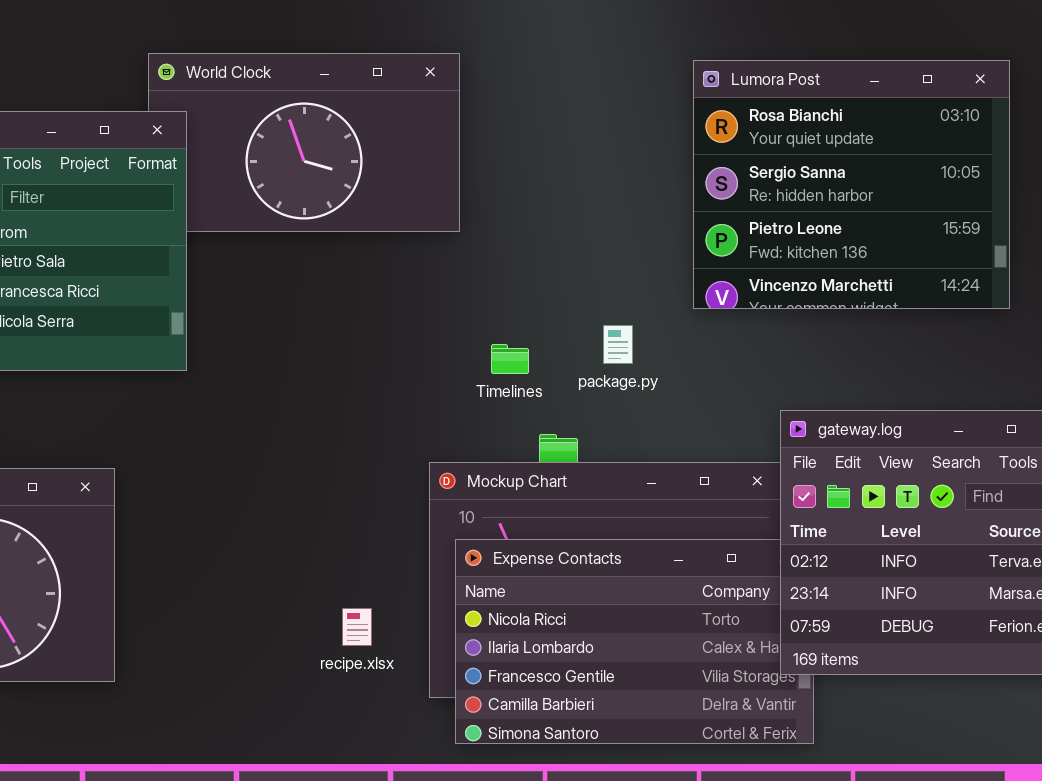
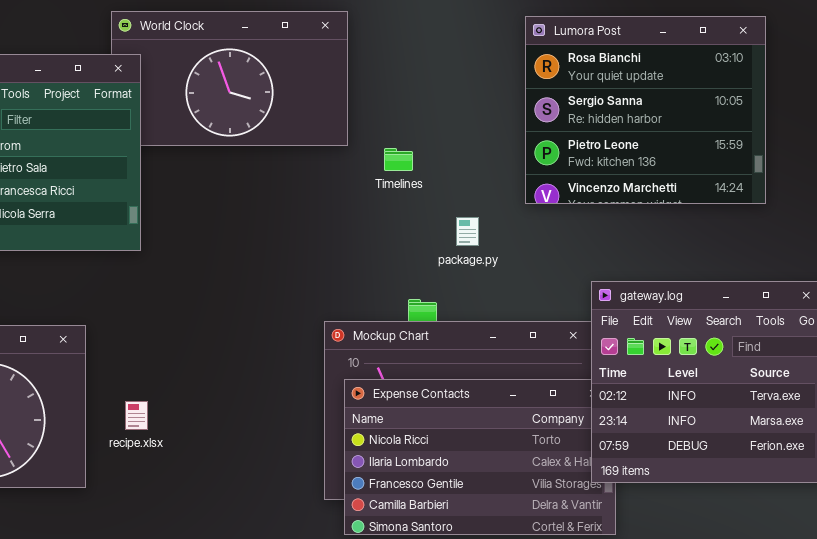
Timelines: [491,344,529,374] -> [384,148,413,171], moved
recipe.xlsx: [342,608,372,646] -> [125,401,148,430], moved

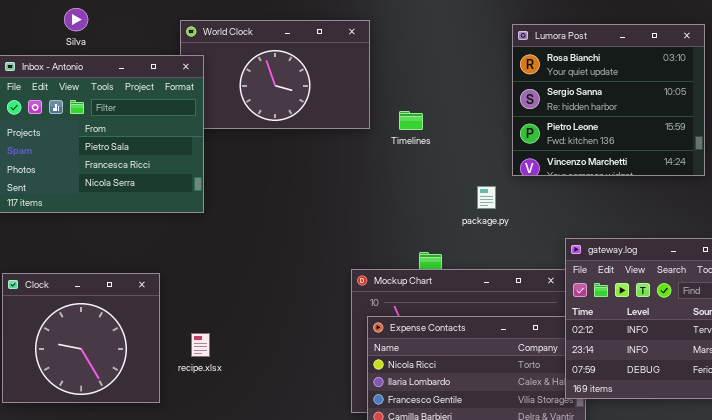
Timelines: [384,148,413,171] -> [399,111,423,130], moved
package.py: [456,217,479,246] -> [477,186,496,209], moved

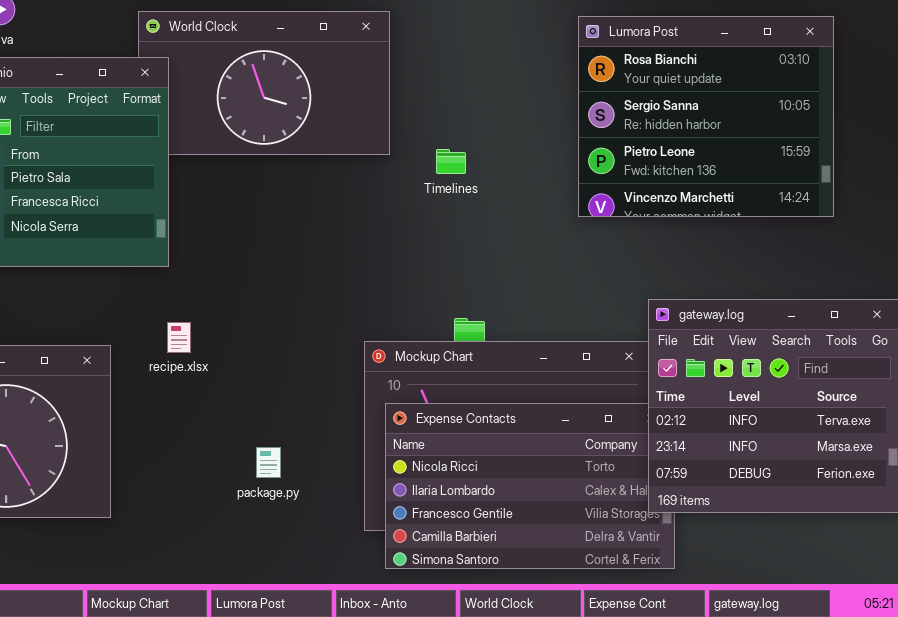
Timelines: [399,111,423,130] -> [436,149,466,174], moved
package.py: [477,186,496,209] -> [256,447,281,478], moved
recipe.xlsx: [191,333,210,357] -> [167,322,191,353], moved

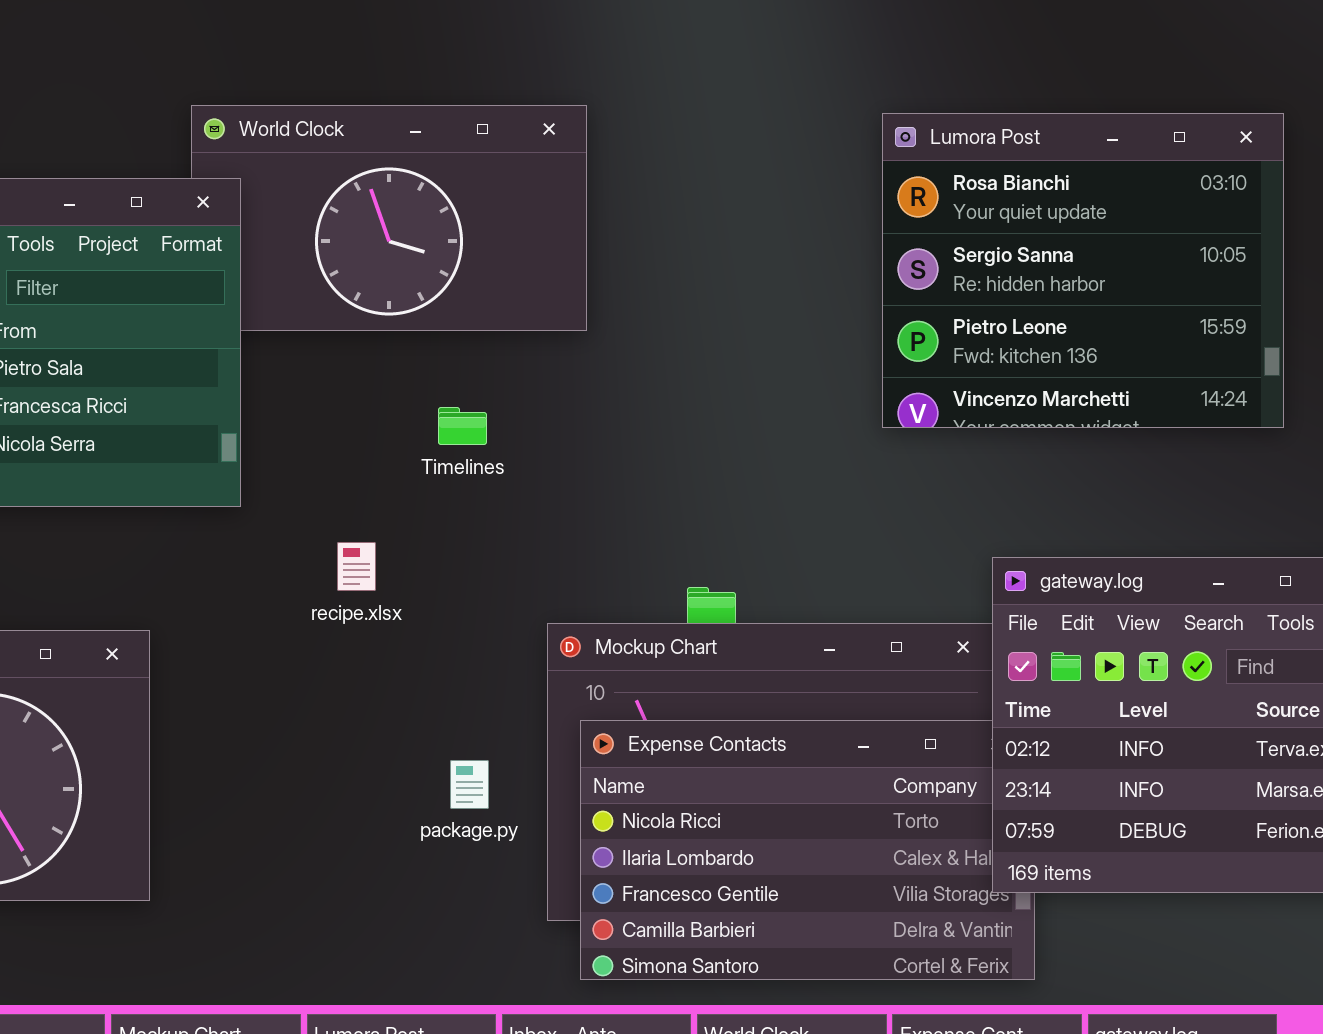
Timelines: [436,149,466,174] -> [438,407,487,445], moved
recipe.xlsx: [167,322,191,353] -> [337,542,376,591], moved
package.py: [256,447,281,478] -> [450,760,489,809], moved

